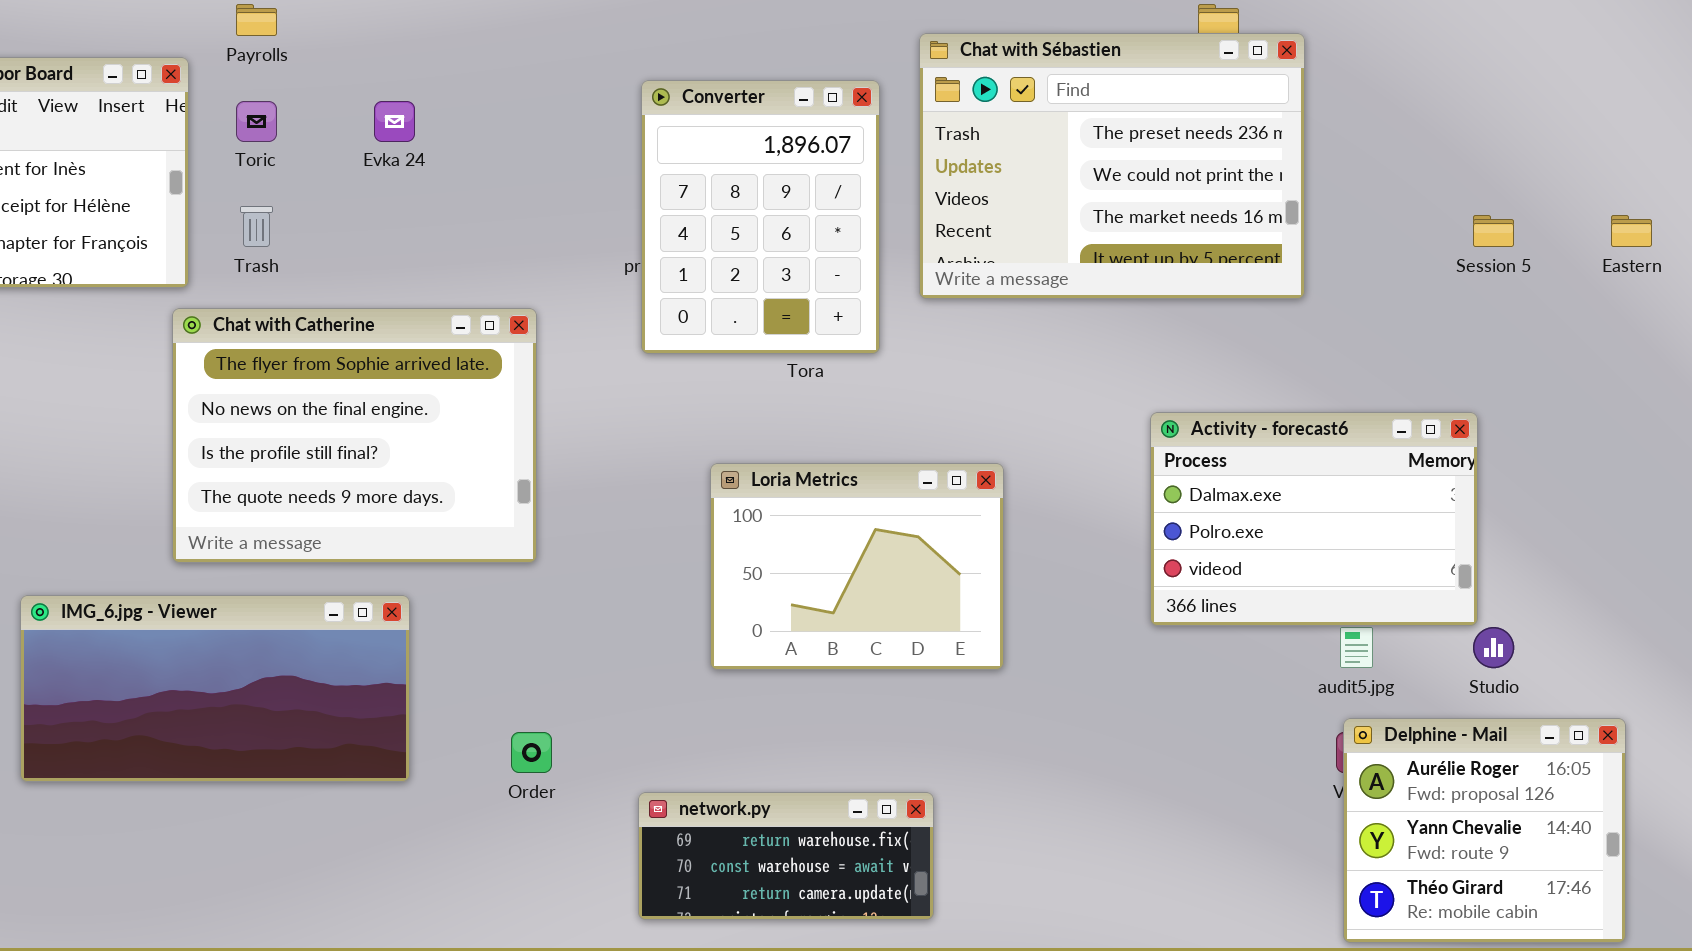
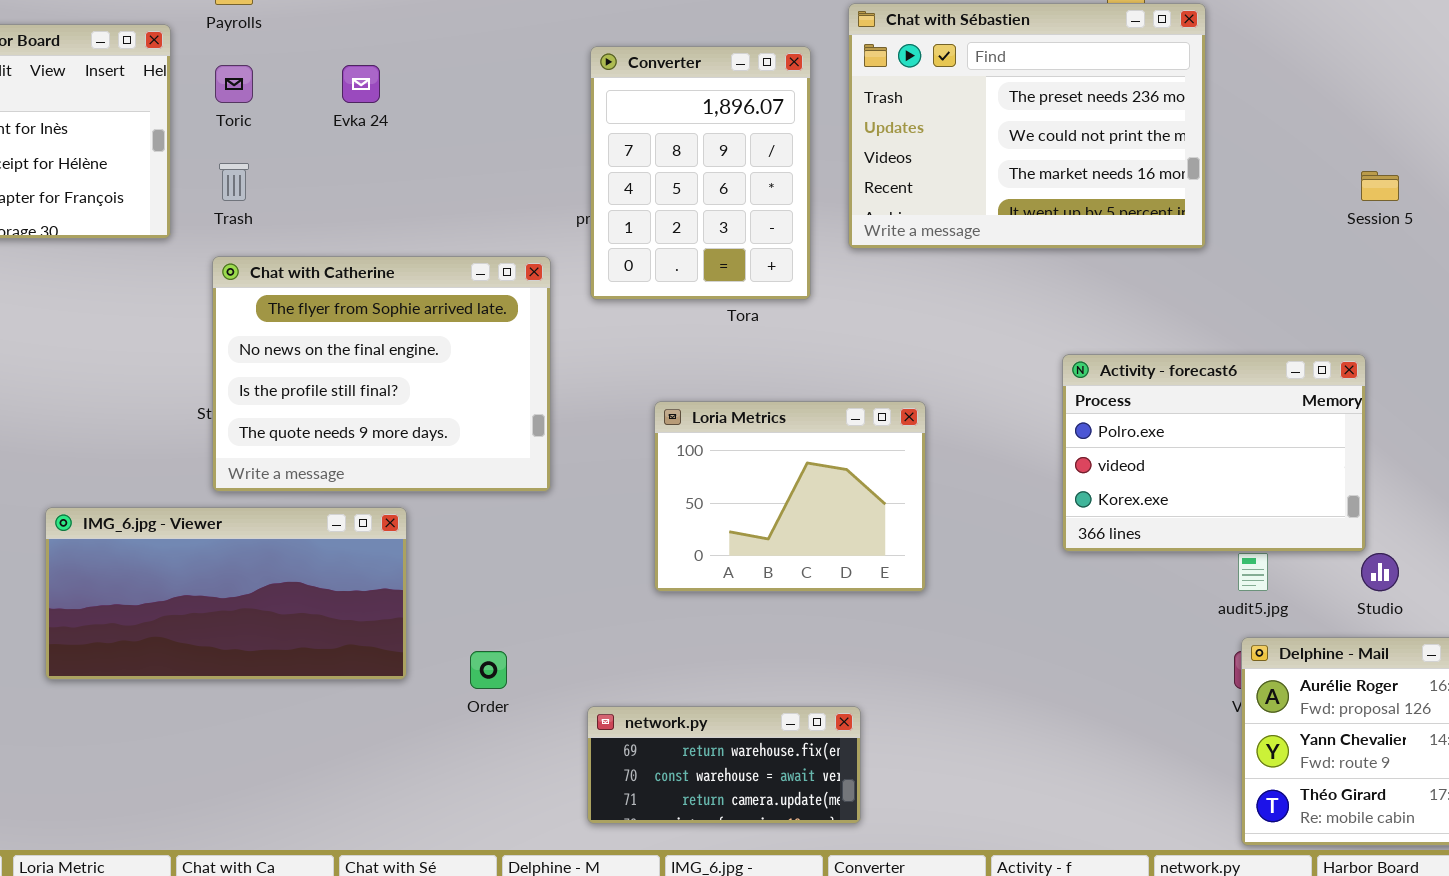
Chat with Catherine: [172,308,537,563] -> [212,256,551,492], moved
Activity - forecast6: [1150,412,1478,626] -> [1062,354,1366,552], scrolled down 1 row
IMG_6.jpg - Viewer: [20,595,410,782] -> [45,507,407,680], moved

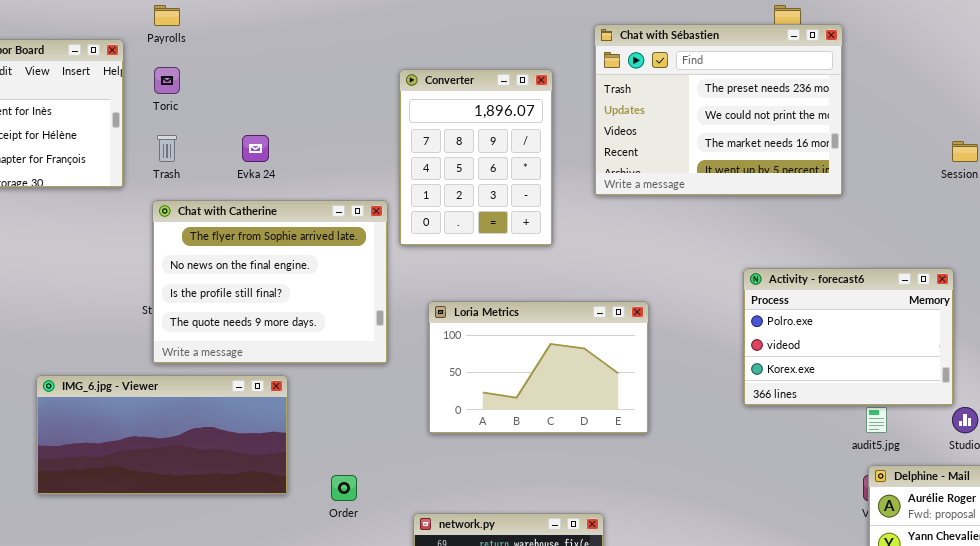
Converter: [590,46,811,300] -> [399,69,553,246], moved
Evka 24: [342,65,380,103] -> [242,135,269,162], moved
Loria Metrics: [654,401,926,592] -> [428,301,649,434], resized

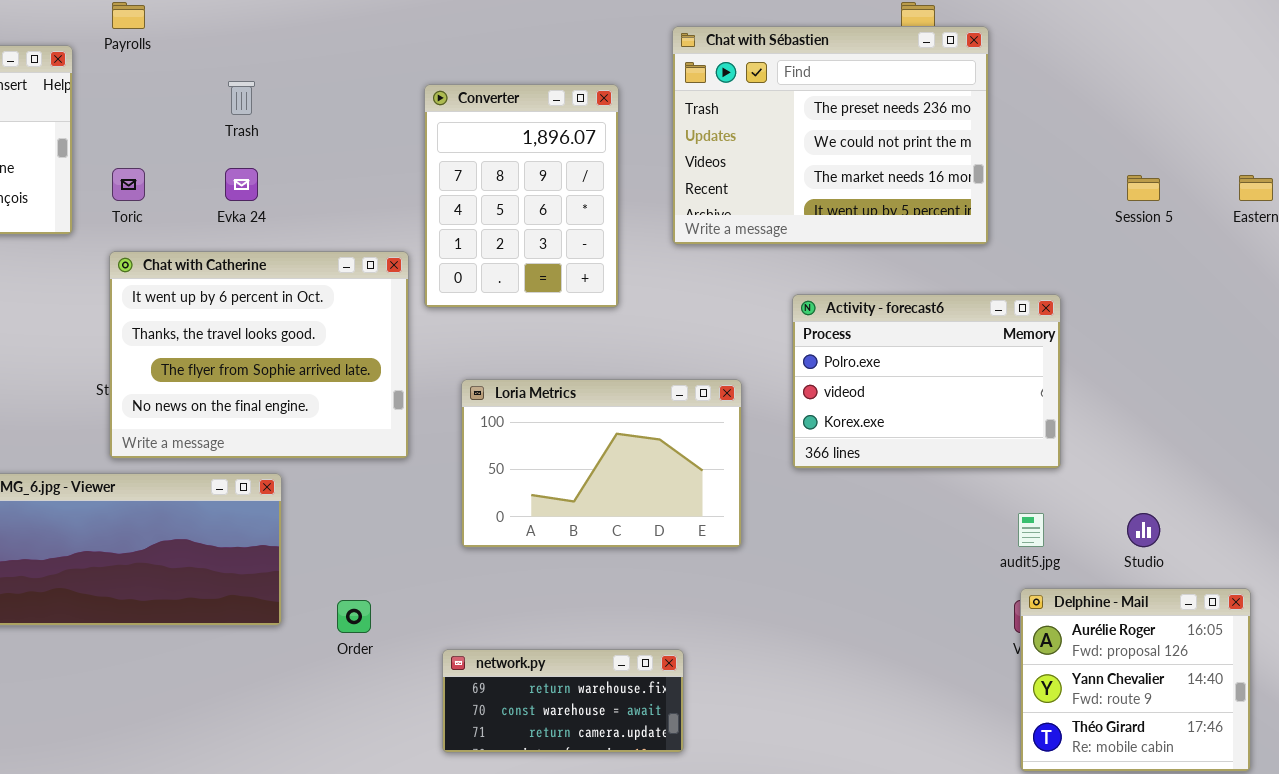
Toric: [154,67,180,94] -> [112,168,145,201], moved
Trash: [157,135,177,162] -> [228,81,255,115], moved
Chat with Catherine: [152,200,388,364] -> [109,251,409,459], scrolled up 2 rows
Activity - forecast6: [743,268,954,406] -> [792,294,1061,469], moved

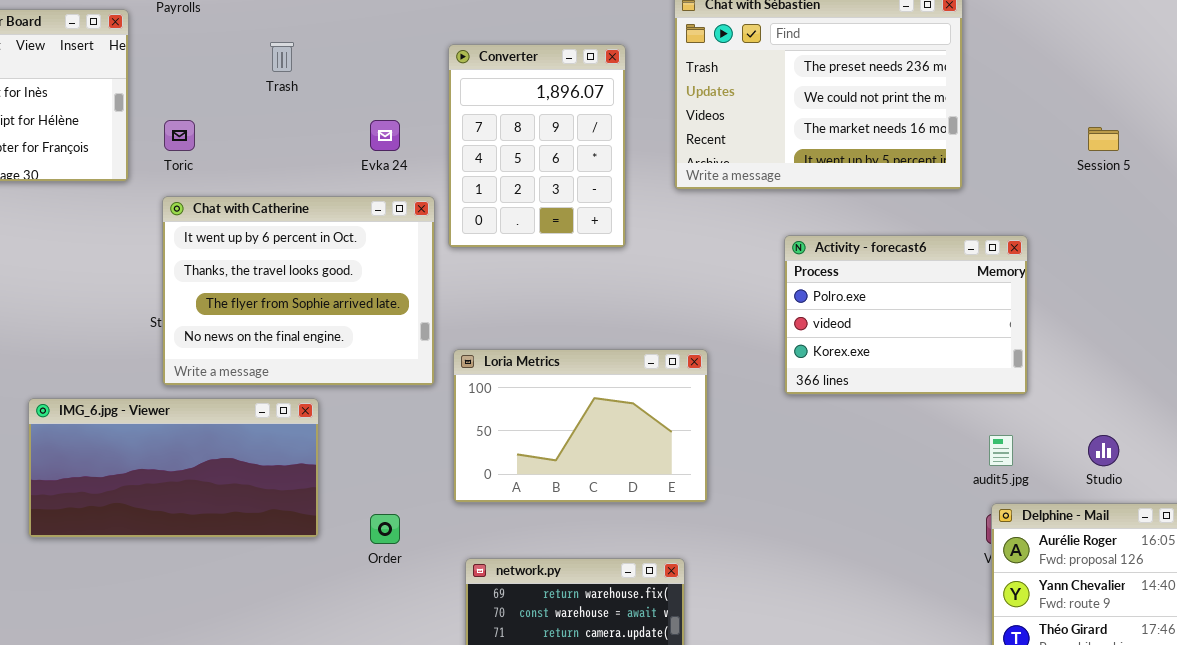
Evka 24: [225,168,258,201] -> [370,120,400,151], moved
Loria Metrics: [461,379,742,548] -> [453,349,708,503], moved

